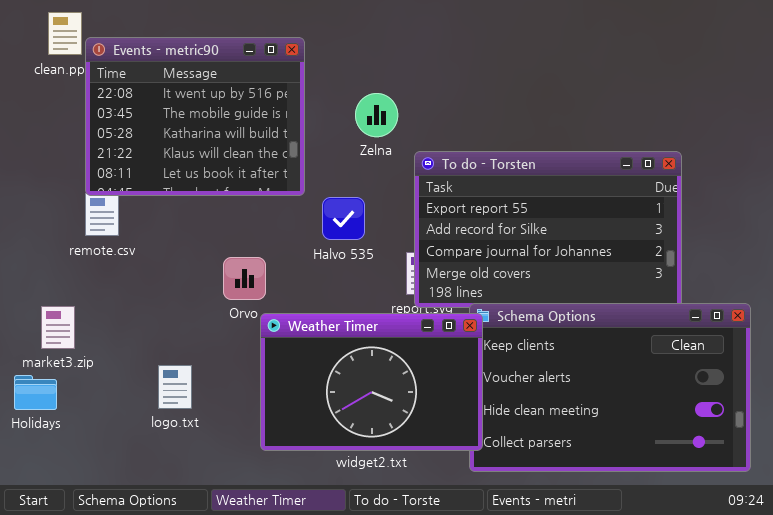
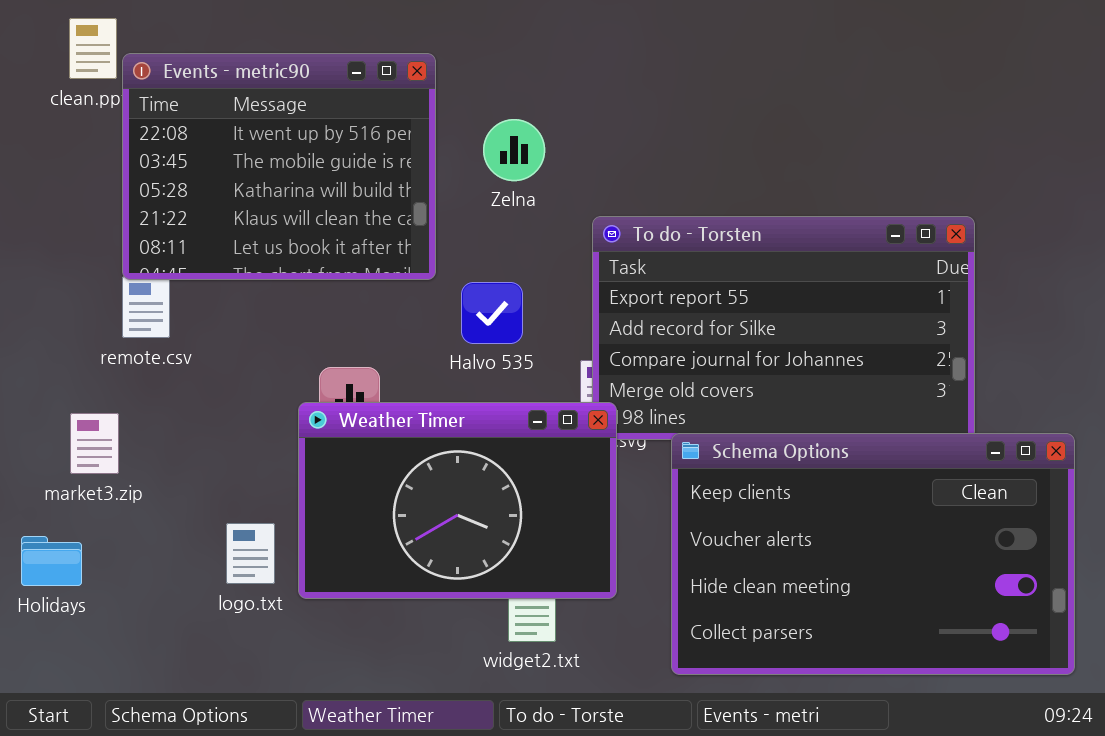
Zelna: [355,93,398,137] -> [483,119,545,181], moved
market3.zip: [41,306,75,349] -> [70,413,119,474], moved
Weather Timer: [260,313,483,451] -> [298,402,617,599], moved

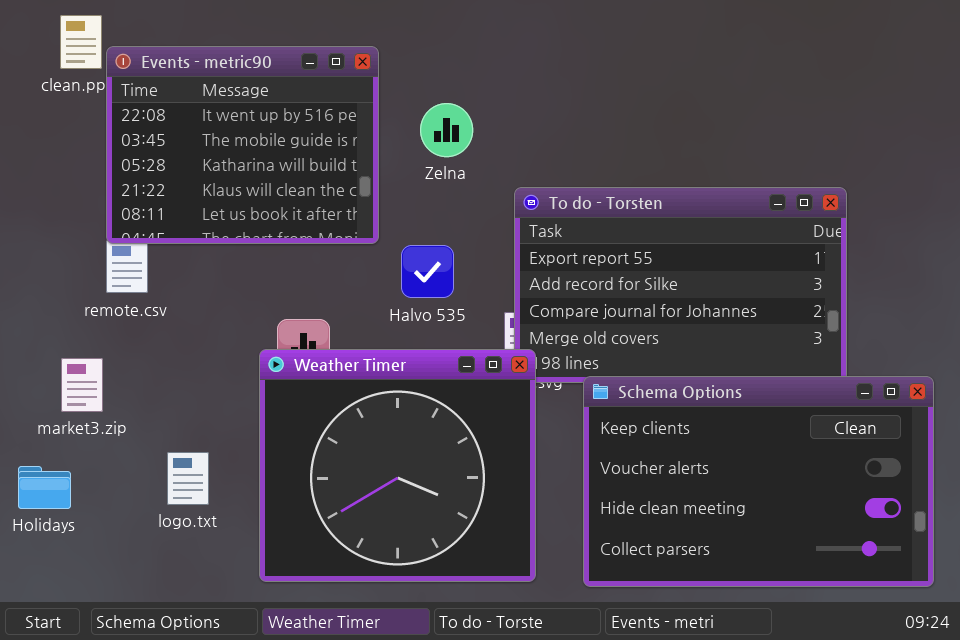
Weather Timer: [298,402,617,599] -> [259,349,536,582], resized
logo.txt: [226,523,275,584] -> [167,452,209,505], moved

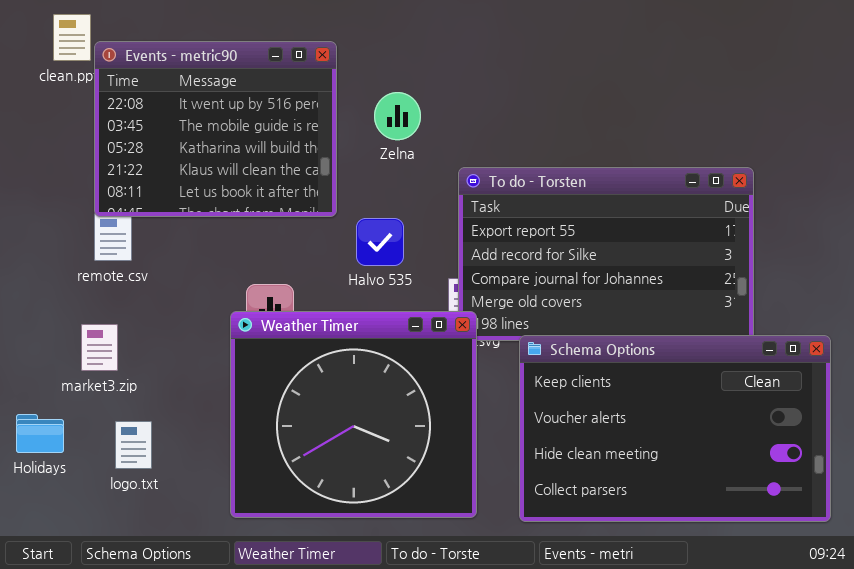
market3.zip: [61,358,103,412] -> [81,324,118,371], moved
logo.txt: [167,452,209,505] -> [115,421,152,469], moved

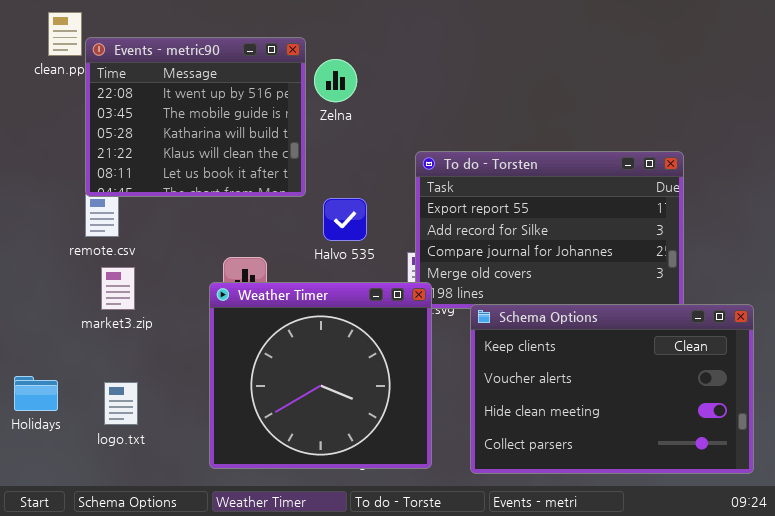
Zelna: [374,92,421,140] -> [314,59,357,102], moved
market3.zip: [81,324,118,371] -> [101,267,135,310], moved

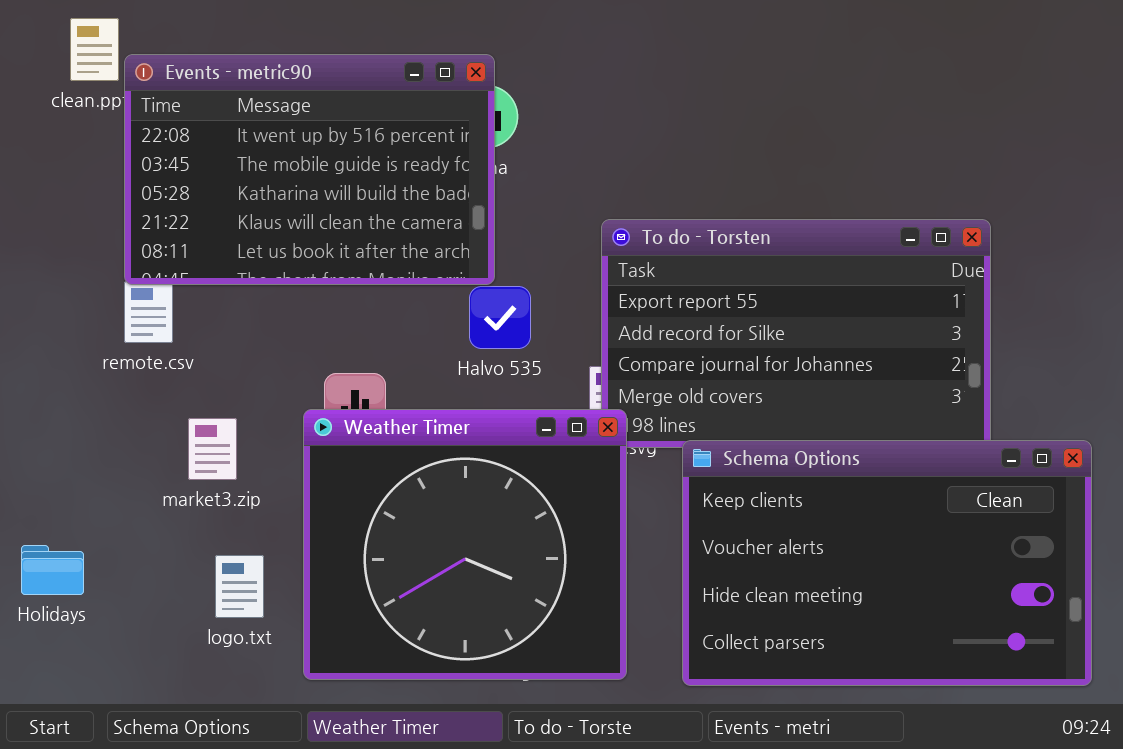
Events - metric90: [85,37,306,197] -> [124,54,495,285], resized
market3.zip: [101,267,135,310] -> [188,418,237,480], moved
logo.txt: [104,382,138,425] -> [215,555,264,618], moved

